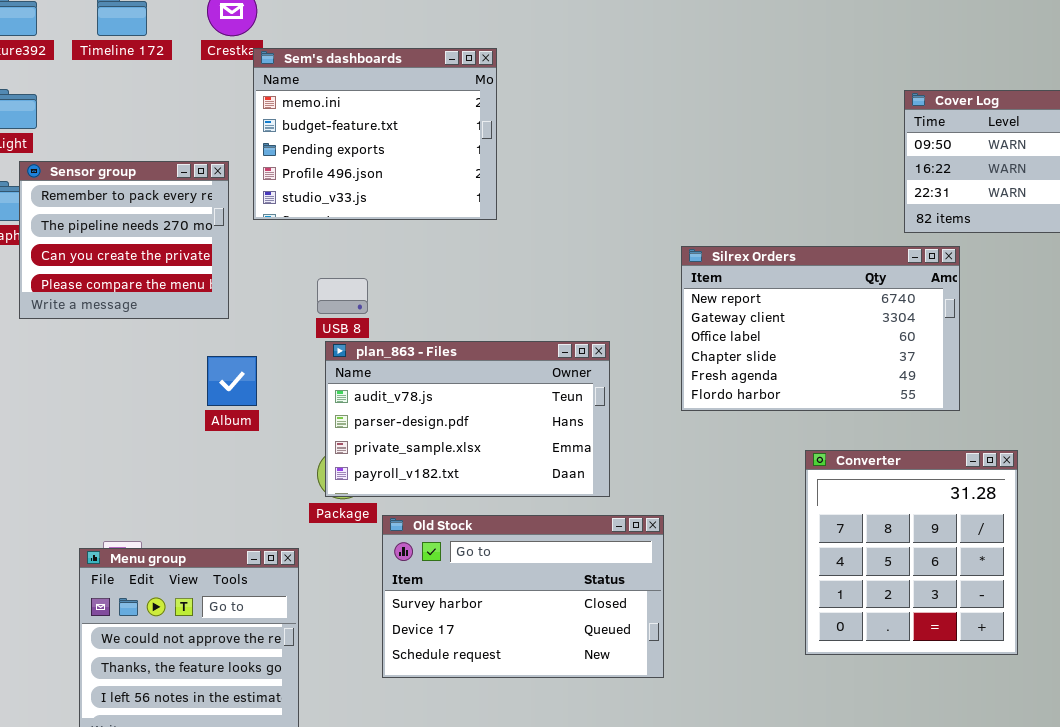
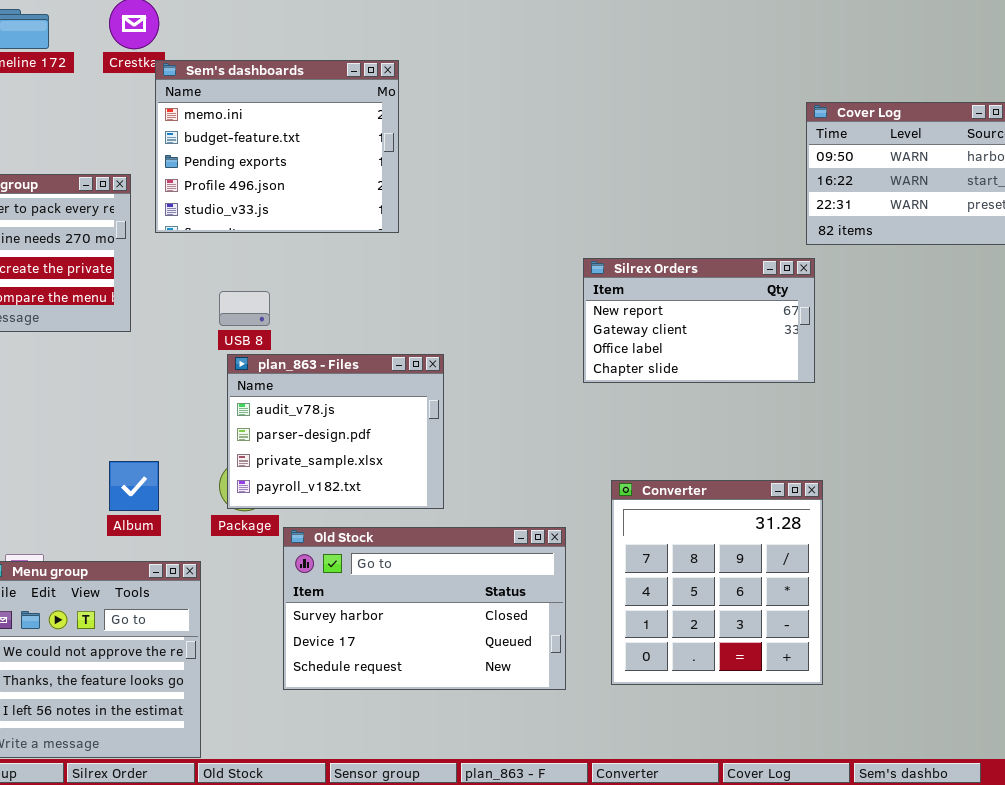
Silrex Orders: [681,246,960,411] -> [583,258,815,383], resized
plan_863 - Files: [325,341,610,497] -> [227,354,444,509], resized
Album: [207,356,257,406] -> [109,461,159,511], moved
Converter: [805,450,1018,655] -> [611,480,823,685], moved

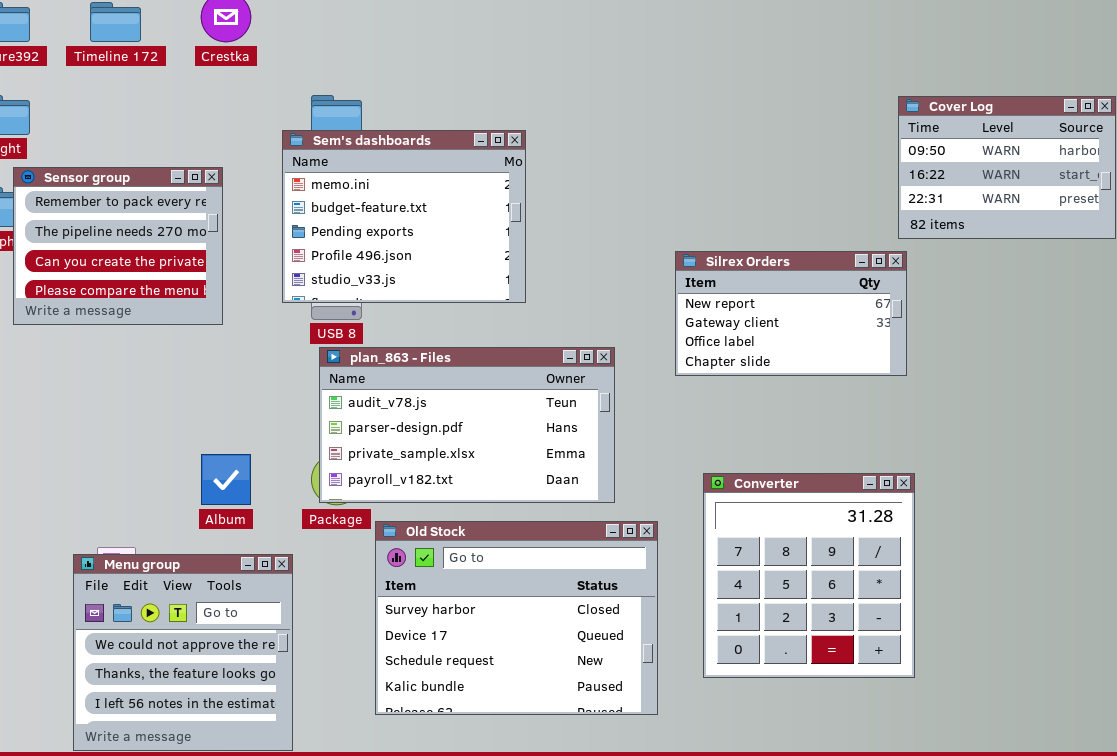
Sem's dashboards: [155,60,399,233] -> [282,130,526,303], moved
plan_863 - Files: [227,354,444,509] -> [319,347,615,503], resized
Old Stock: [283,527,566,690] -> [375,521,658,715], resized

